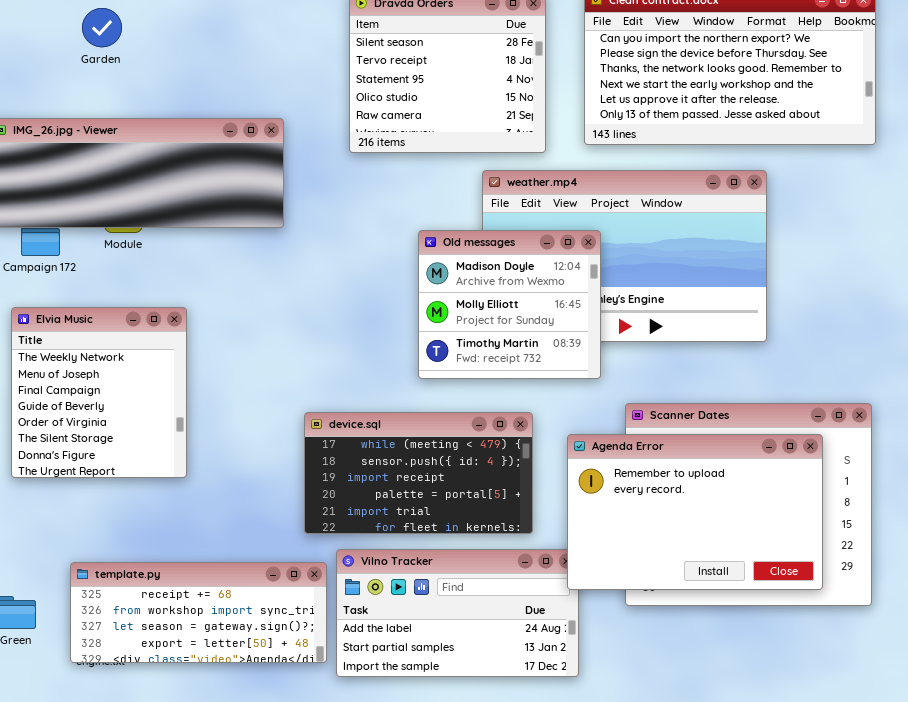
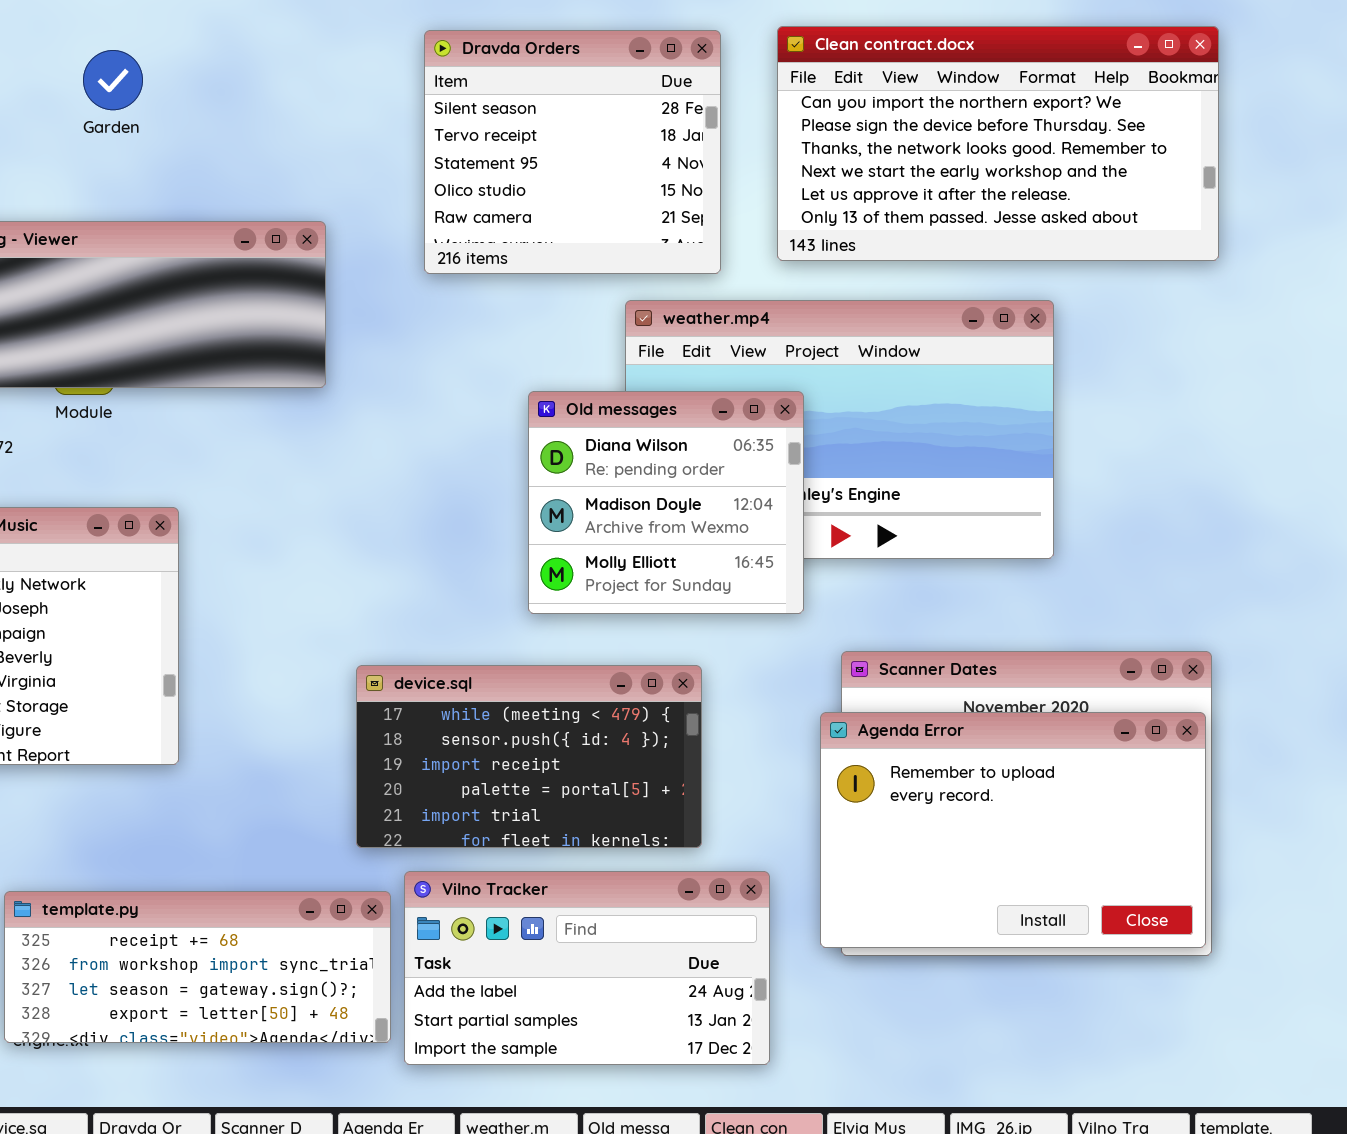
Garden: [82,8,122,47] -> [83,50,143,110], moved
Old messages: [418,230,601,379] -> [528,391,804,614], scrolled up 1 row
Agenda Error: [567,434,823,590] -> [820,712,1206,948], moved

